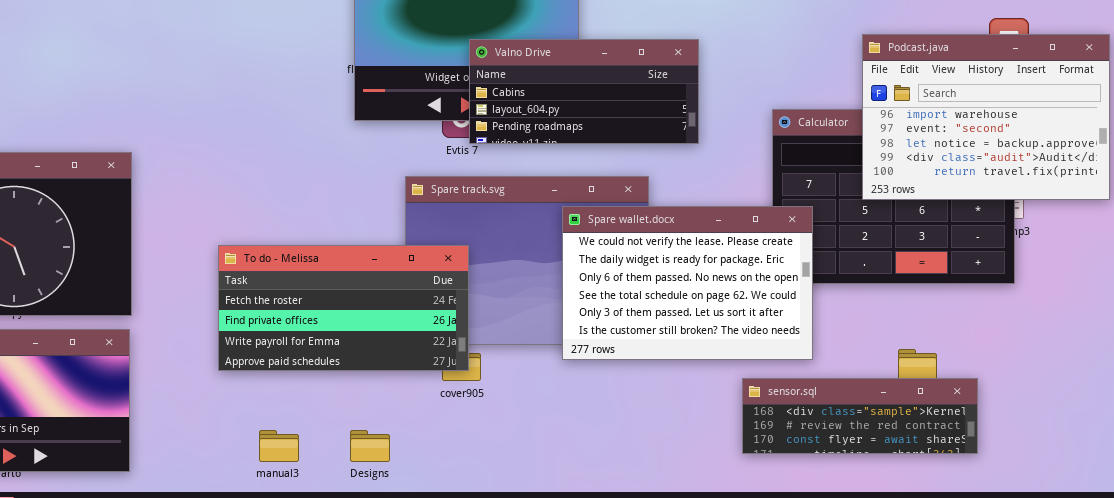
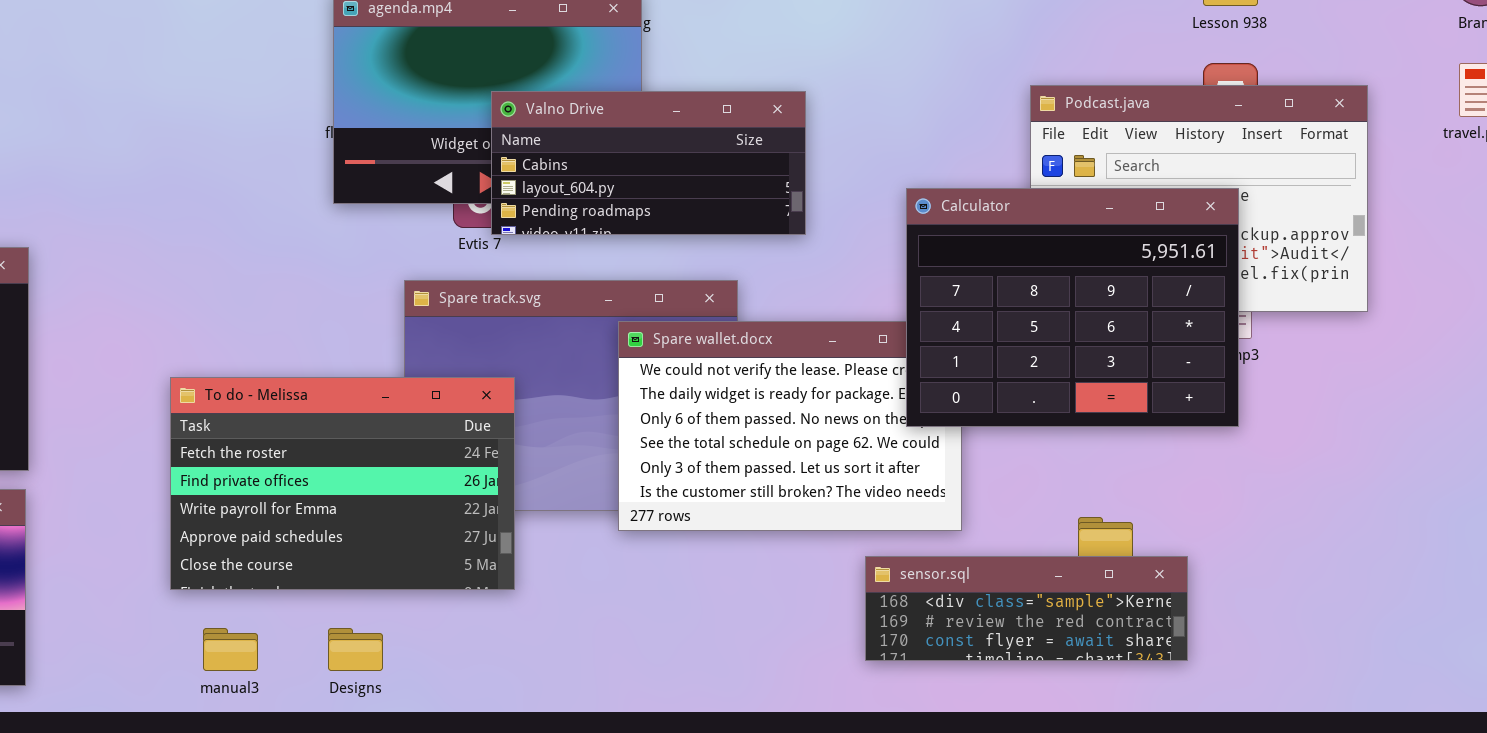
Calculator: [772,109,1015,284] -> [906,188,1239,427], raised
To do - Melissa: [218,245,469,371] -> [170,377,515,590], moved, resized

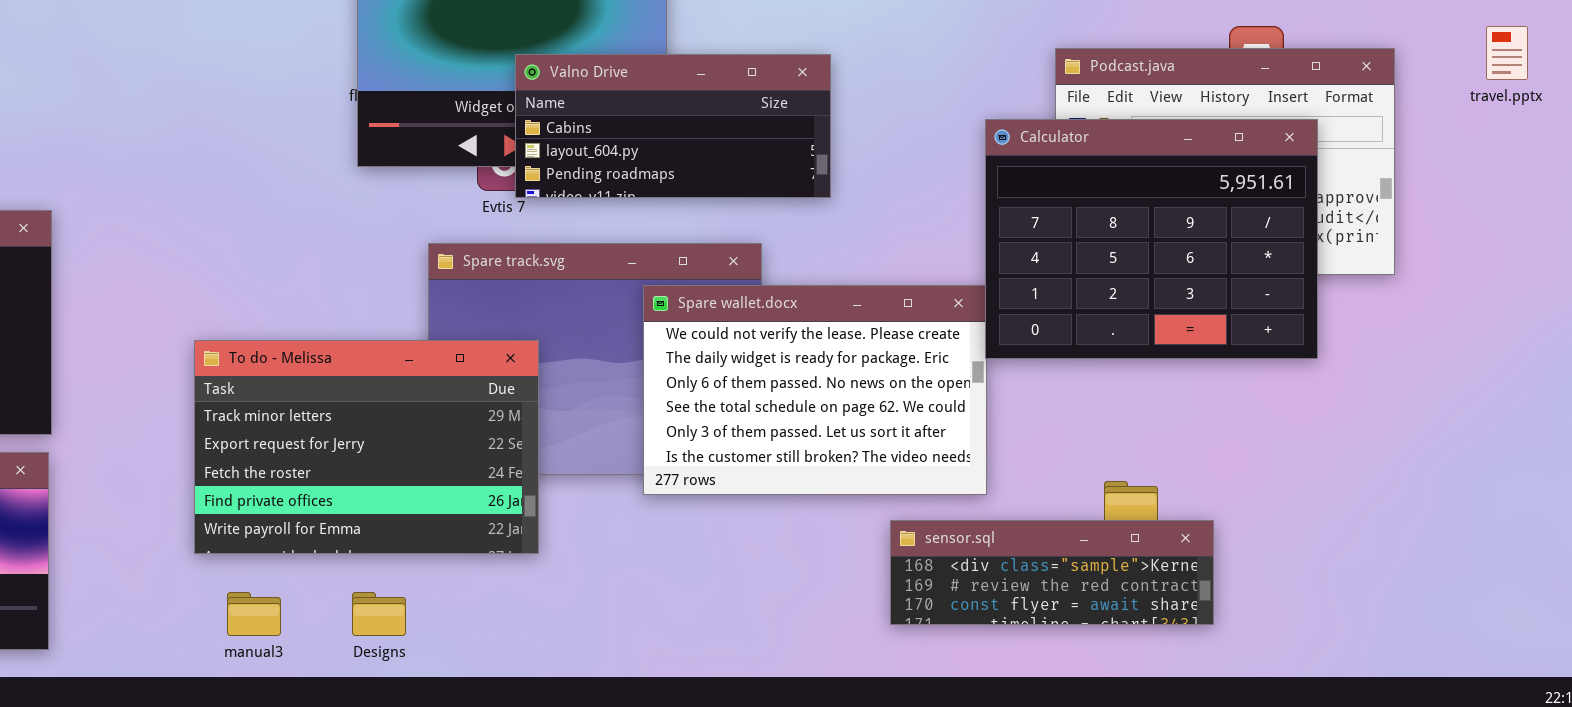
Calculator: [906,188,1239,427] -> [985,119,1318,359], moved
To do - Melissa: [170,377,515,590] -> [194,340,539,554], scrolled up 2 rows

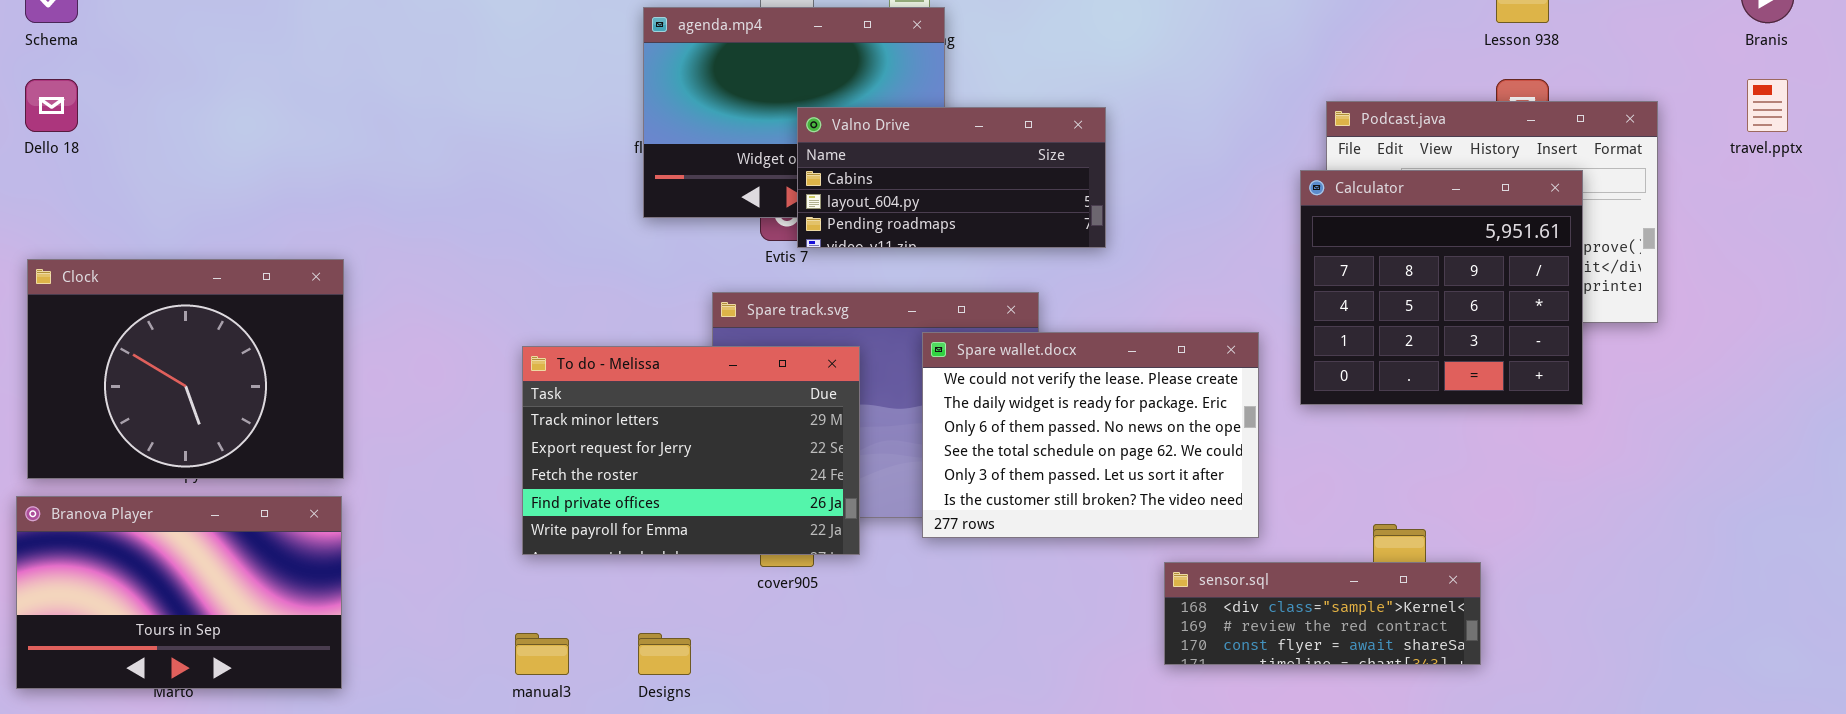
Calculator: [985,119,1318,359] -> [1300,170,1583,405], resized
To do - Melissa: [194,340,539,554] -> [522,346,860,555], moved

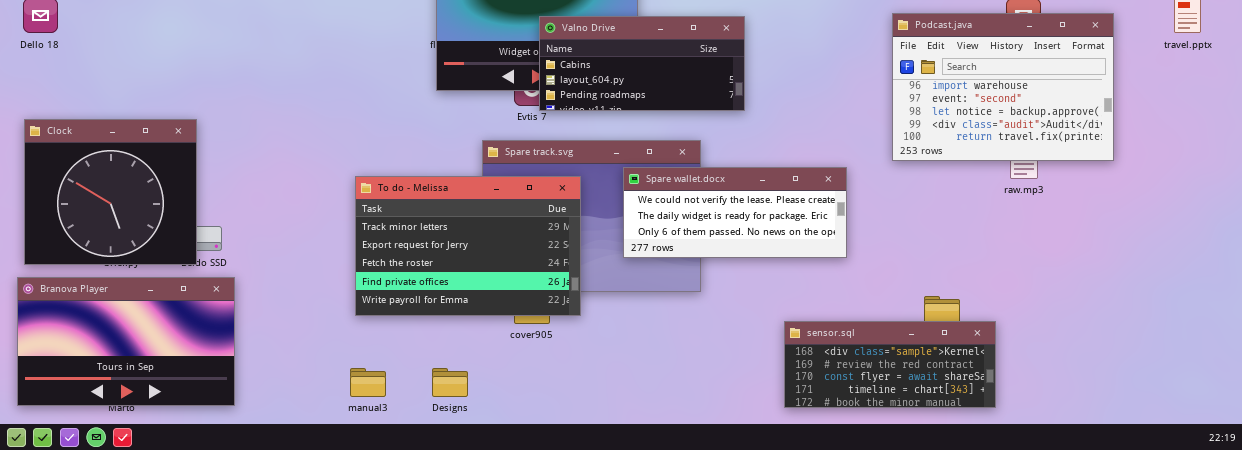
Calculator: [1300,170,1583,405] -> none, closed
Clock: [27,259,344,479] -> [24,119,197,265], resized
Spare wallet.docx: [922,332,1259,538] -> [623,167,847,258], resized
sensor.sql: [1164,562,1481,665] -> [784,321,996,408], resized

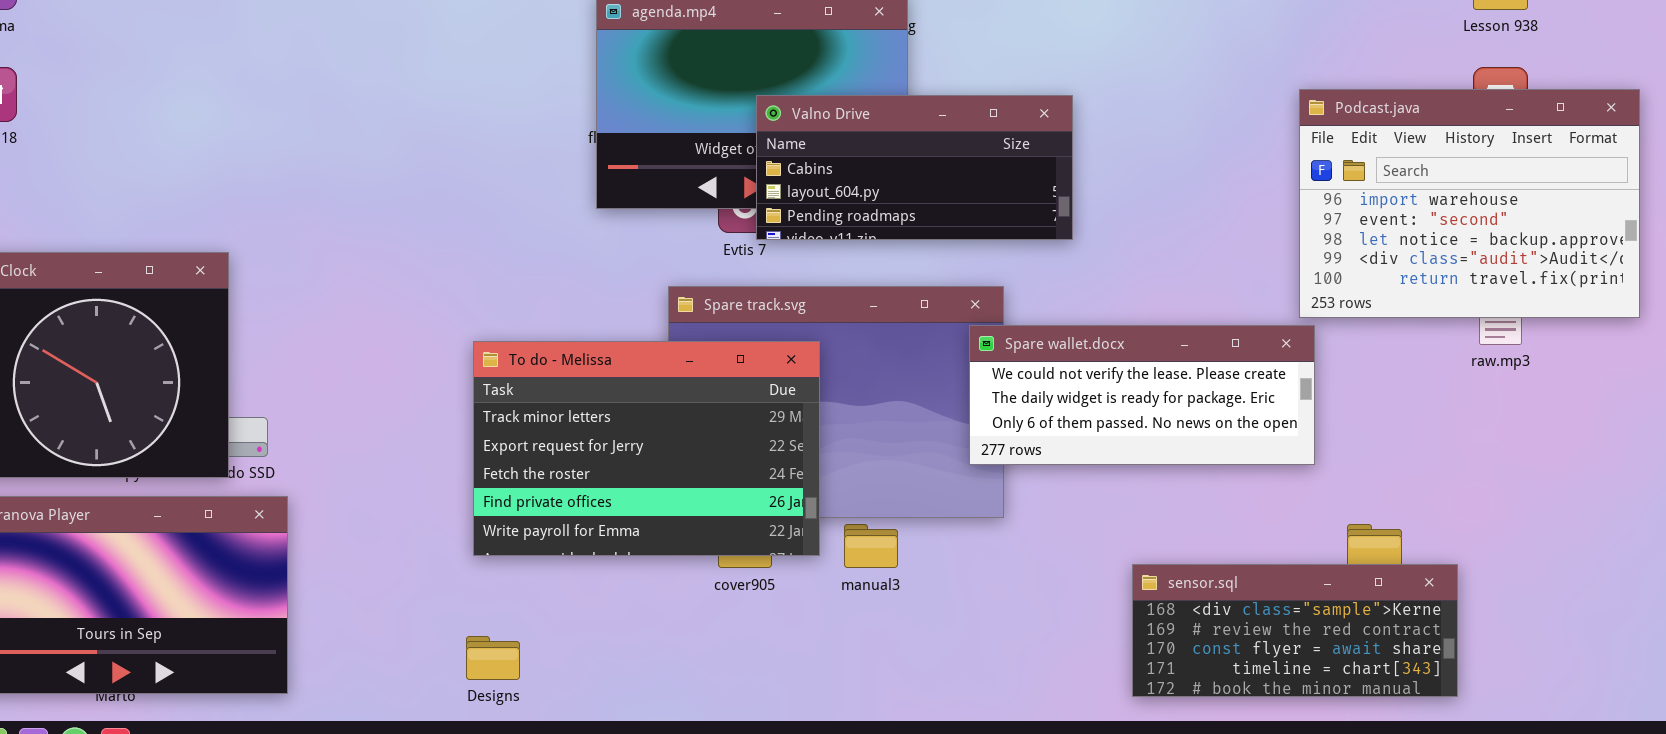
Spare wallet.docx: [623,167,847,258] -> [969,325,1315,465], moved
manual3: [350,368,386,397] -> [844,524,898,568], moved
Designs: [432,368,468,397] -> [466,636,520,680], moved

